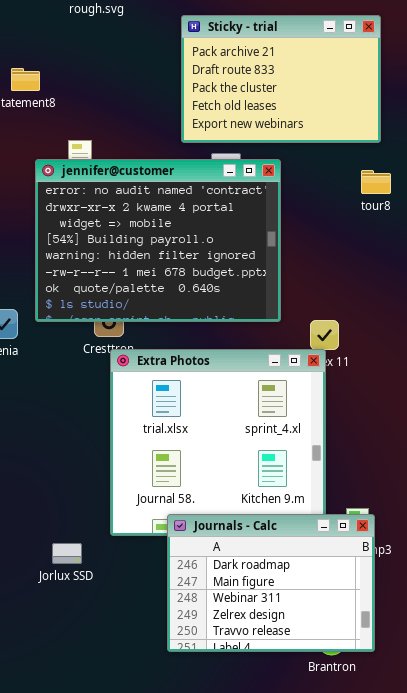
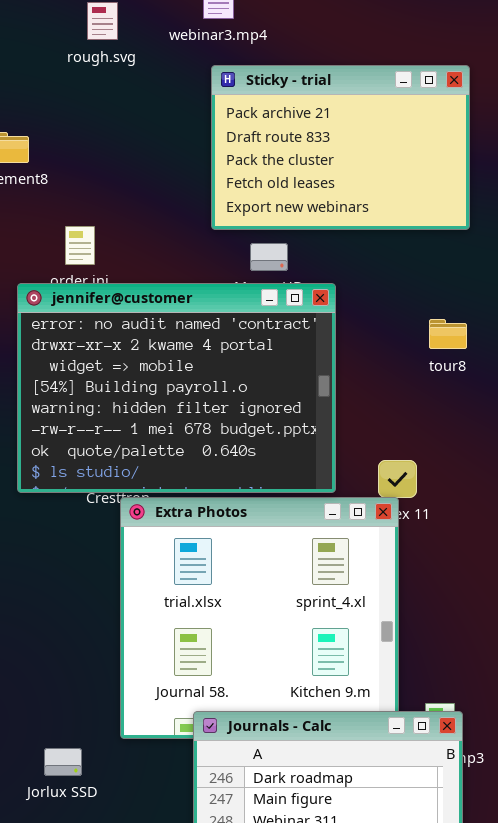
jennifer@customer: [35,159,281,322] -> [17,283,336,493], moved
tour8: [361,170,391,194] -> [429,319,467,349], moved

